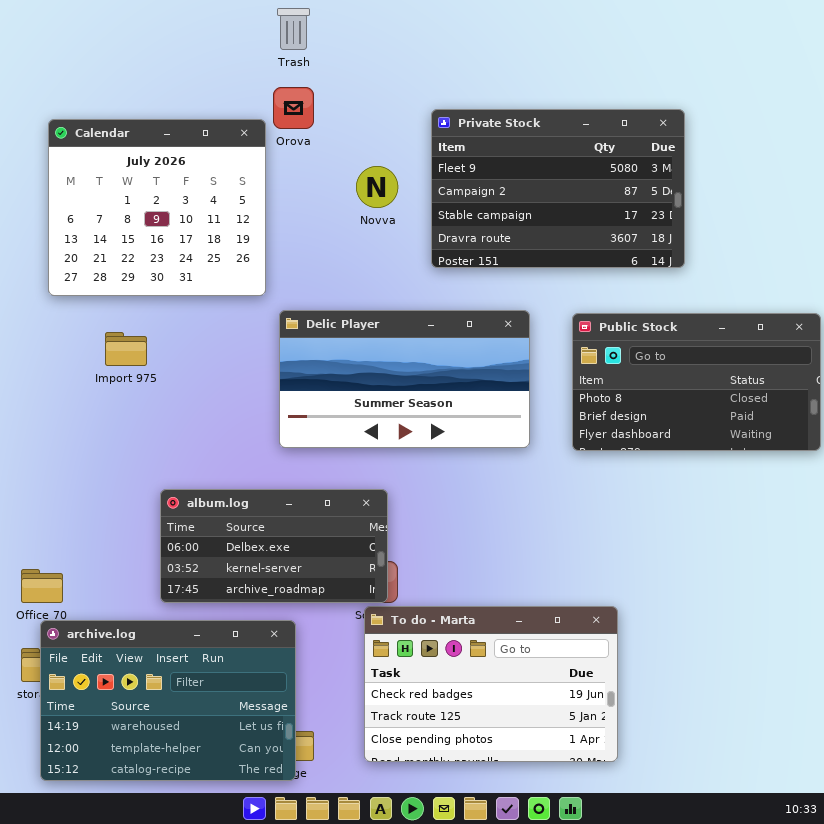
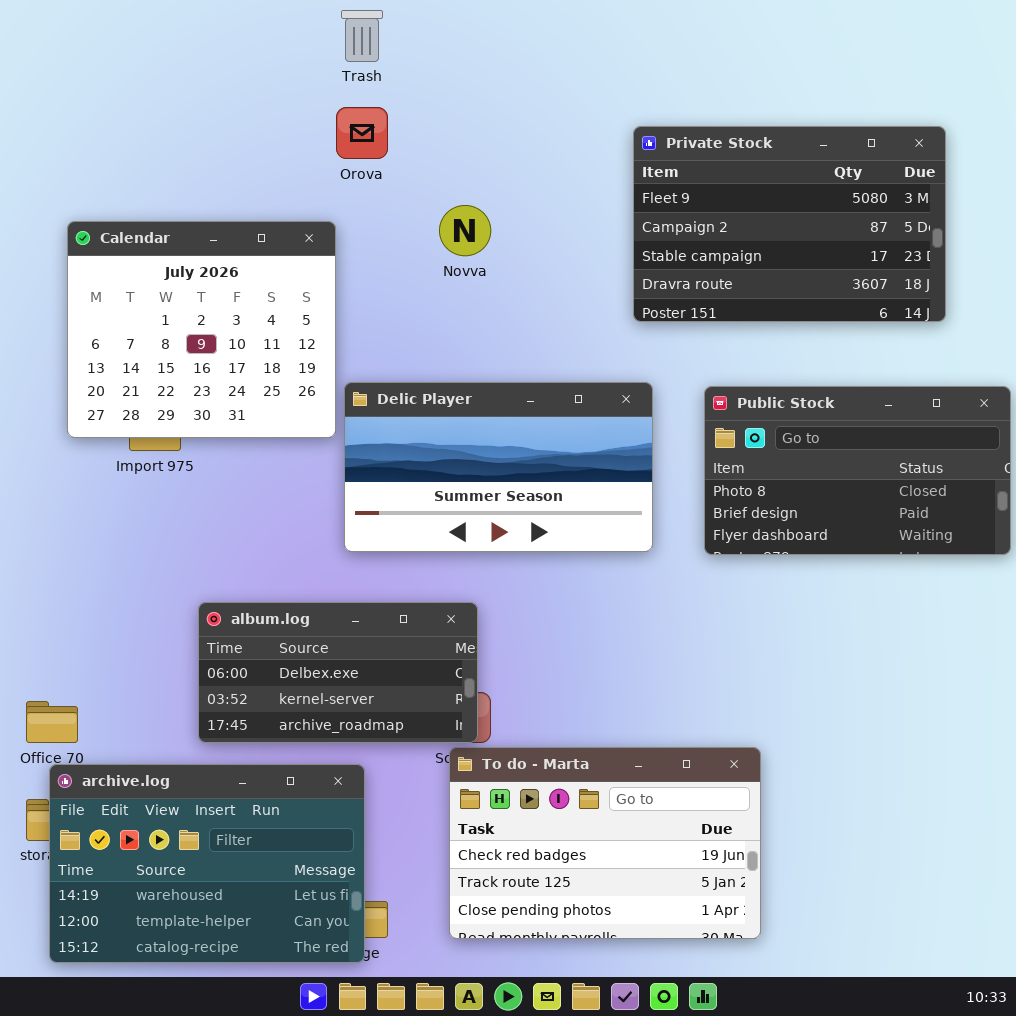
Private Stock: [431,109,685,268] -> [633,126,946,322], moved
Calendar: [48,119,266,296] -> [67,221,336,438], moved

